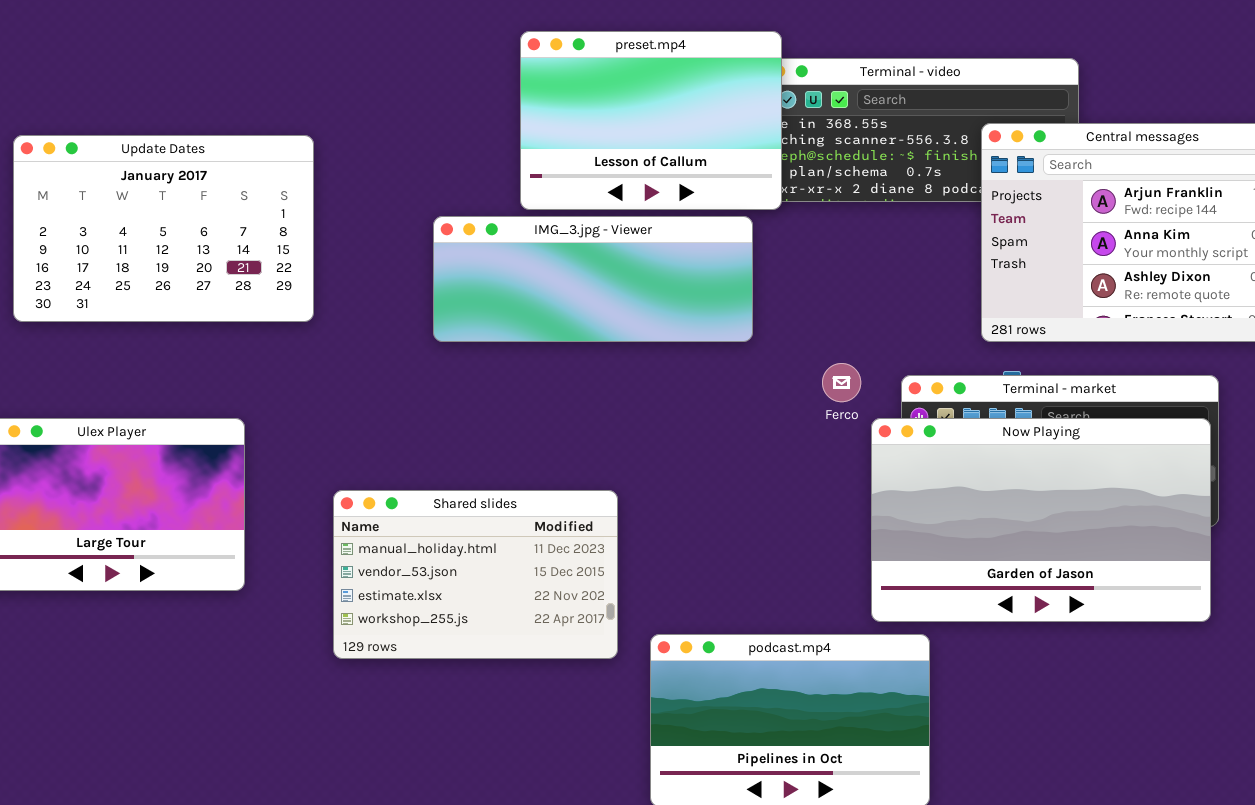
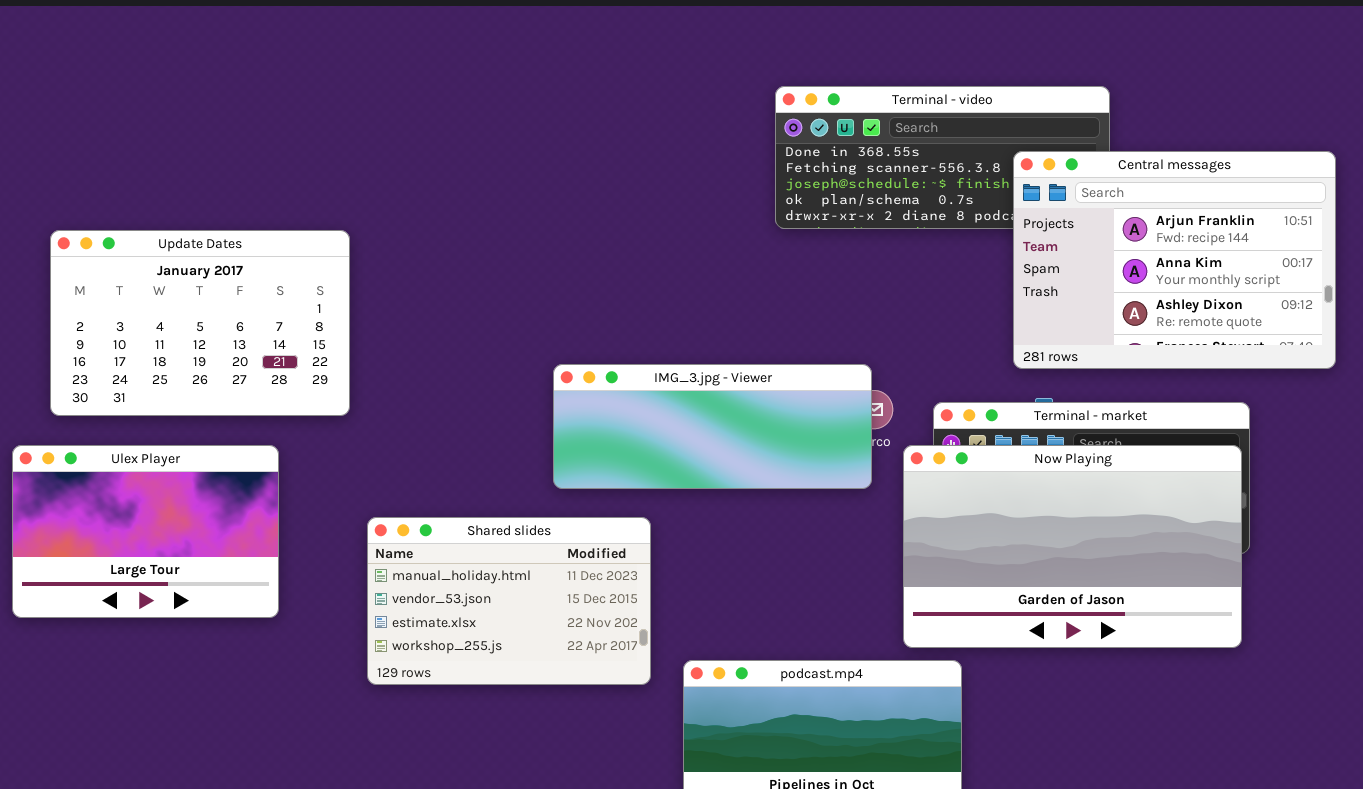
preset.mp4: [520,31,782,210] -> none, closed
Update Dates: [13,135,314,322] -> [50,230,350,416], moved
IMG_3.jpg - Viewer: [433,216,753,342] -> [553,364,872,489], moved

